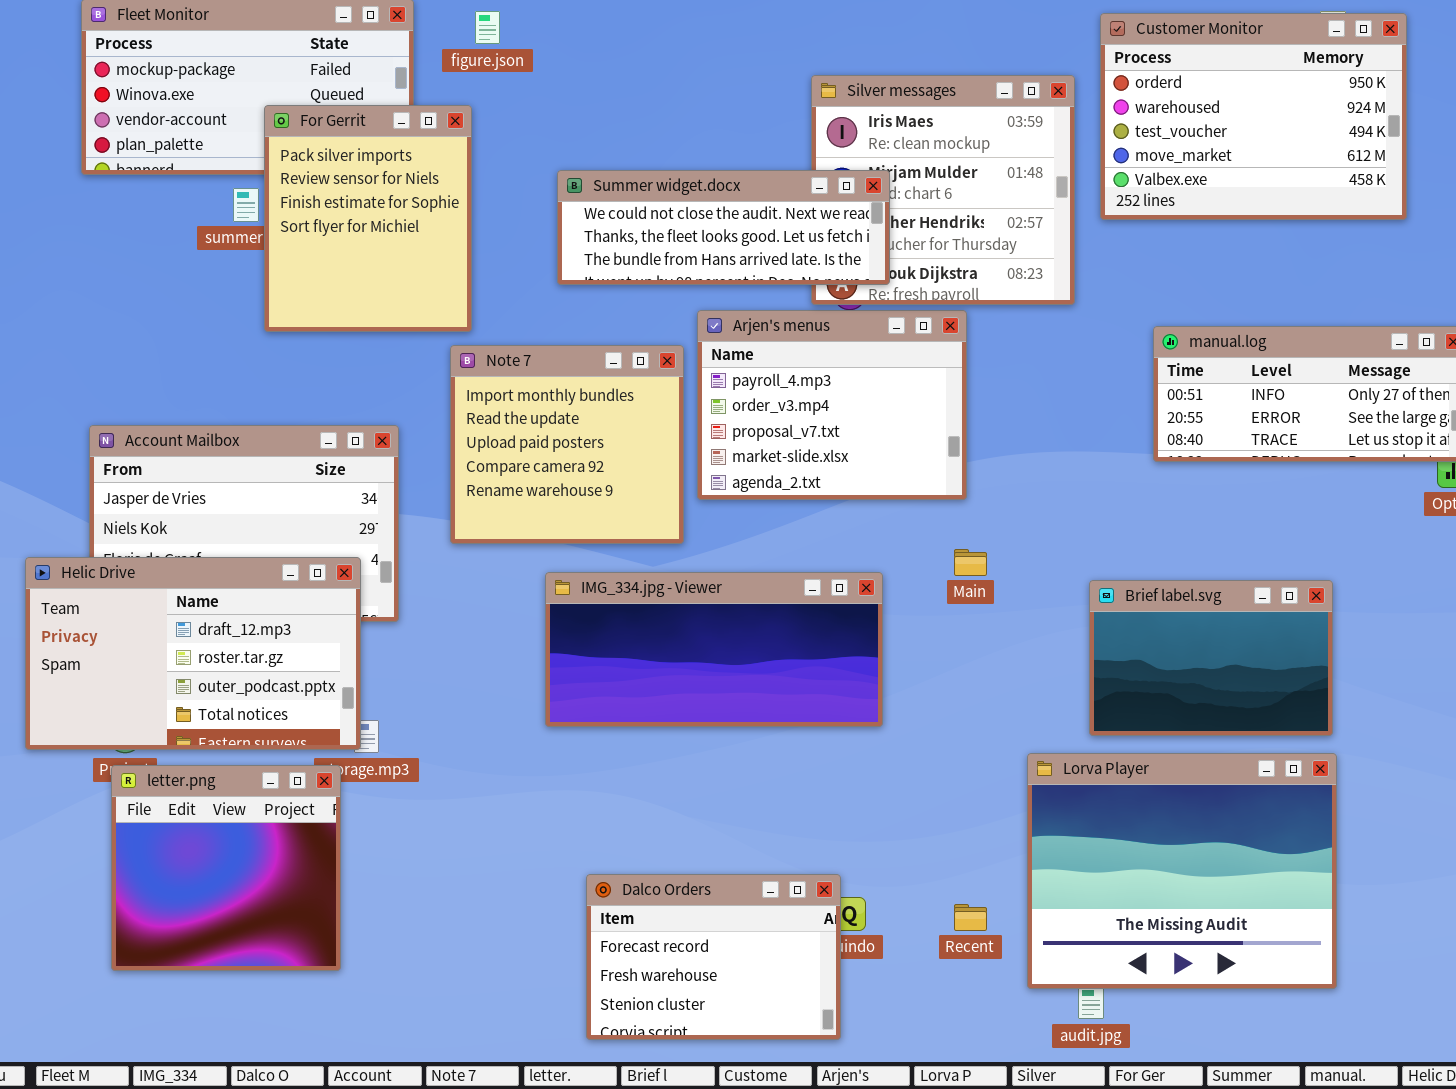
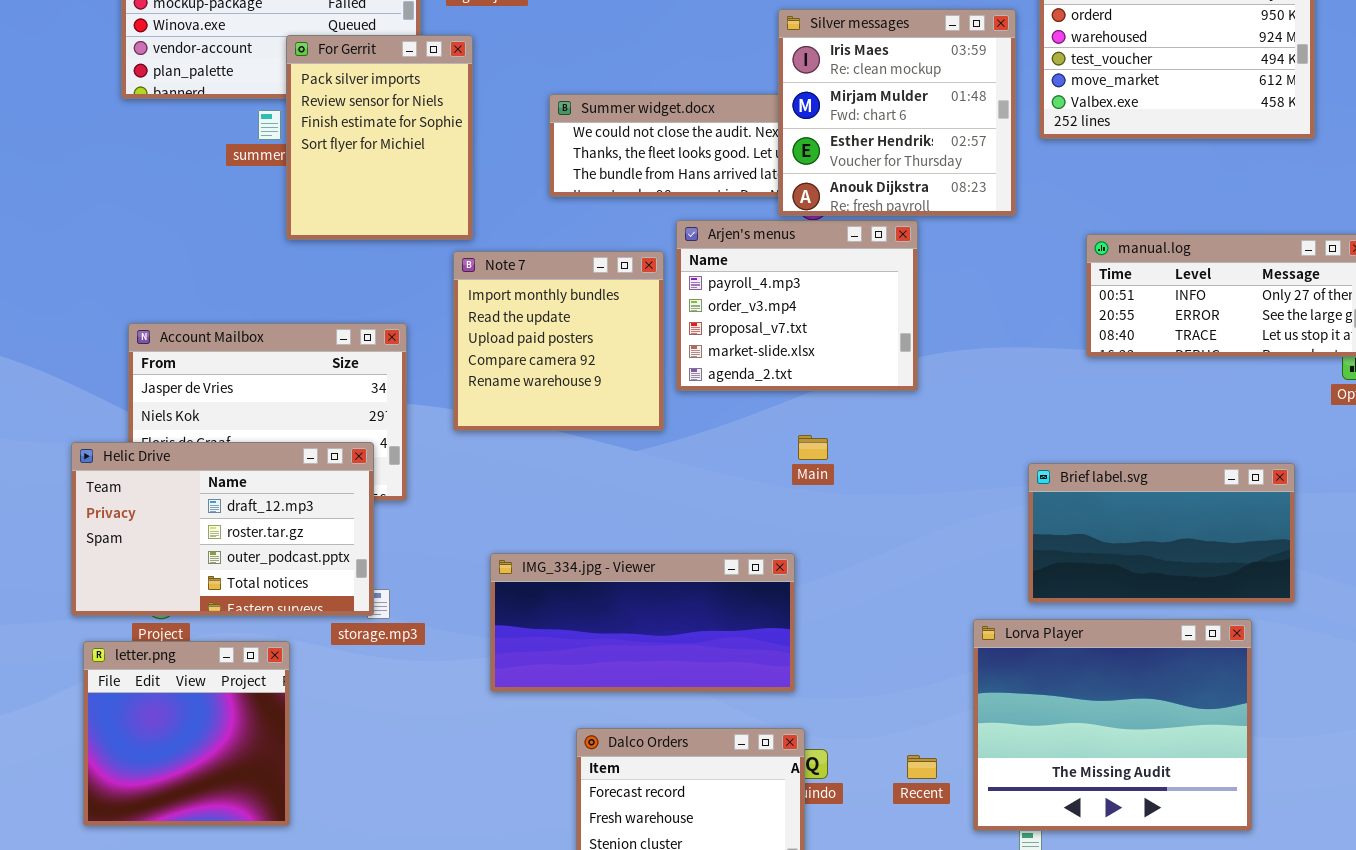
Silver messages: [811,75,1075,305] -> [778,9,1016,216], raised
Main: [954,549,987,576] -> [798,435,828,460], moved
IMG_334.jpg - Viewer: [545,572,883,727] -> [490,553,795,692], moved
Brief label.svg: [1089,580,1333,736] -> [1028,463,1295,603], resized
letter.png: [111,765,341,971] -> [83,641,290,826], moved

